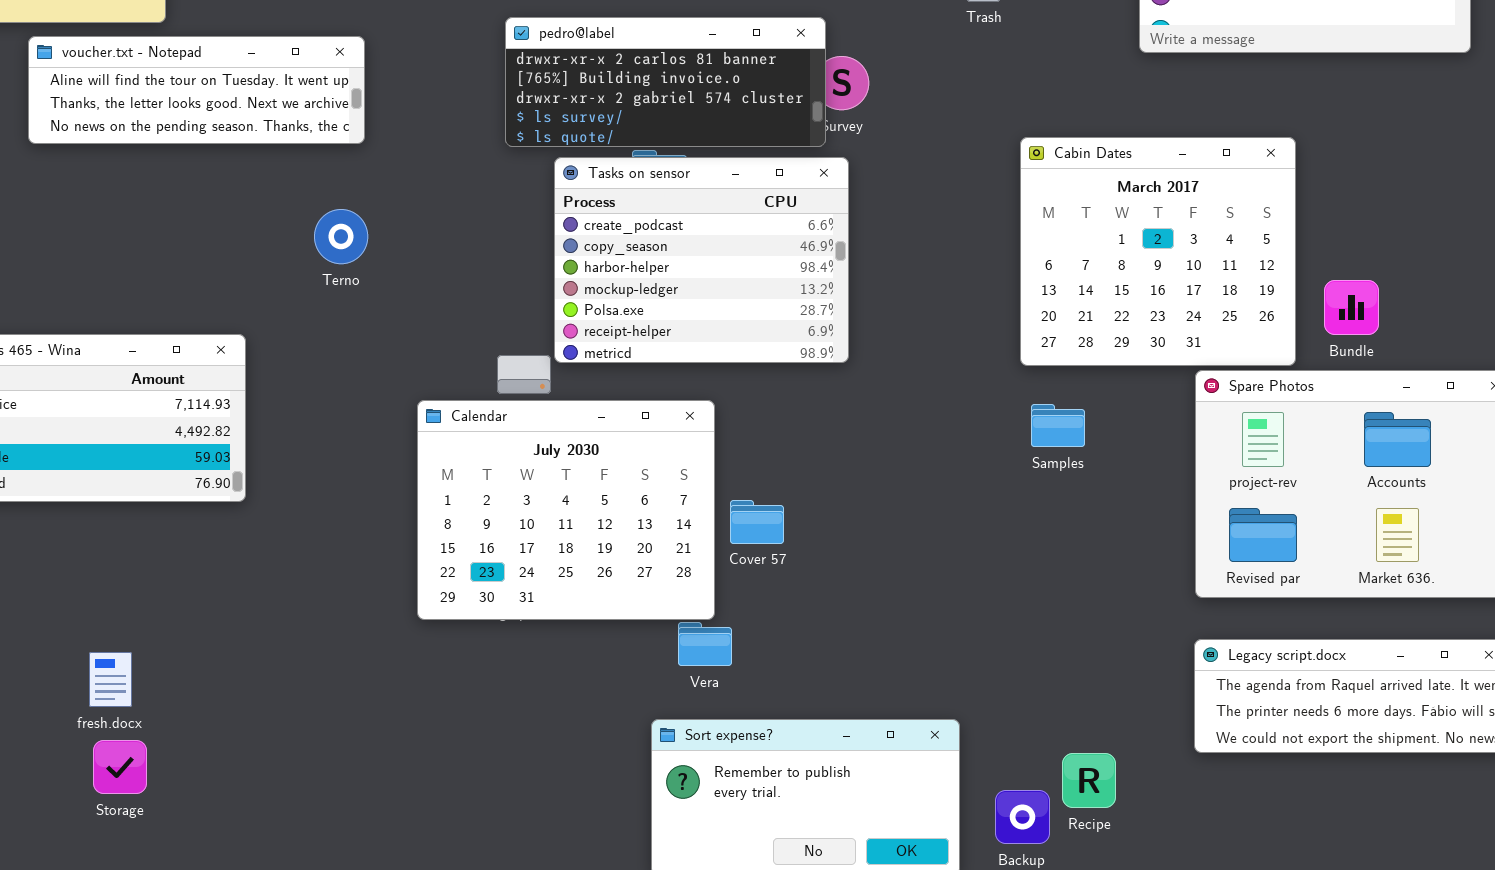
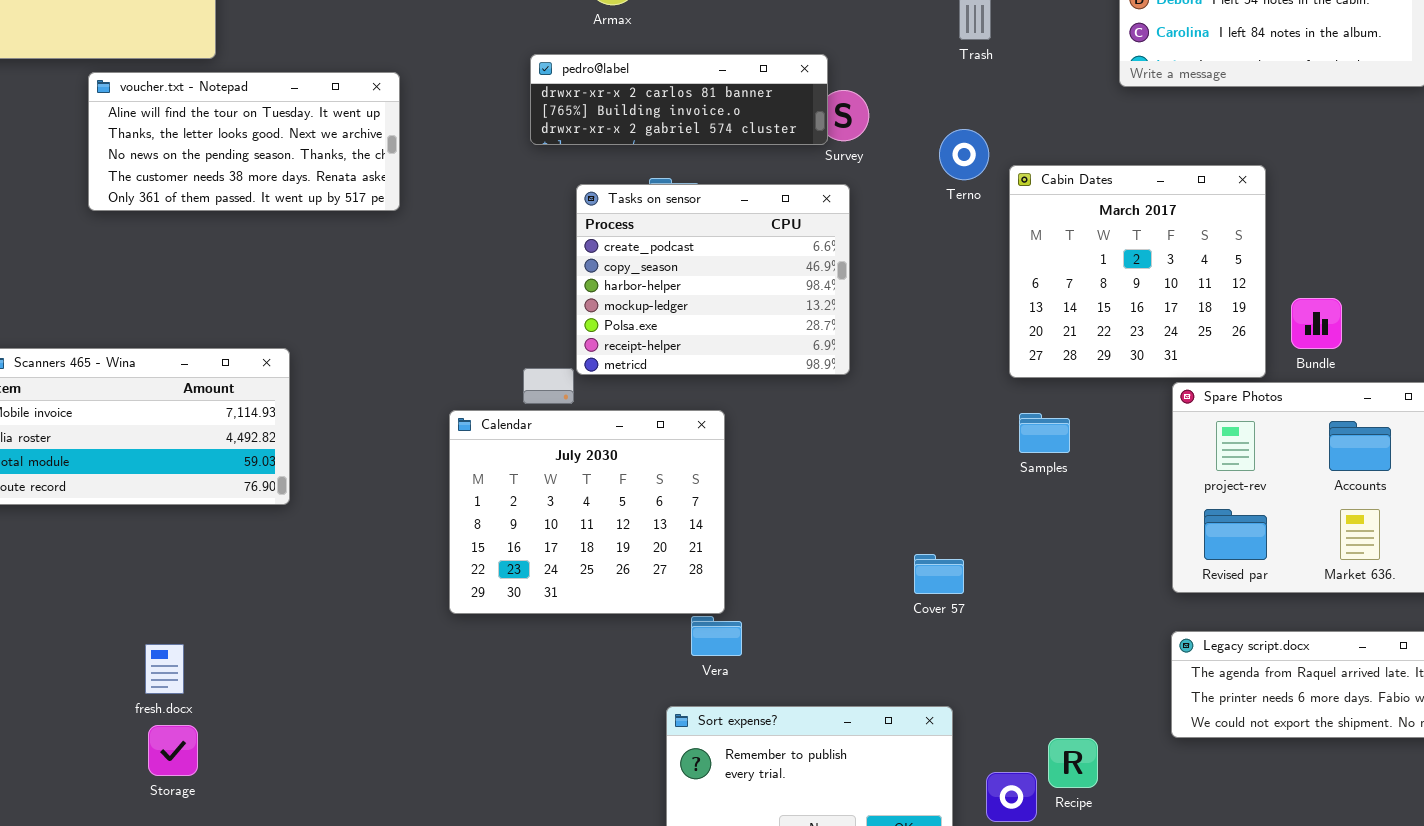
pedro@label: [505,17,826,147] -> [530,54,828,145], resized
voucher.txt - Notepad: [28,36,365,144] -> [88,72,400,211], resized
Terno: [314,209,368,264] -> [939,129,989,180], moved
Cover 57: [730,500,784,544] -> [914,554,964,594], moved

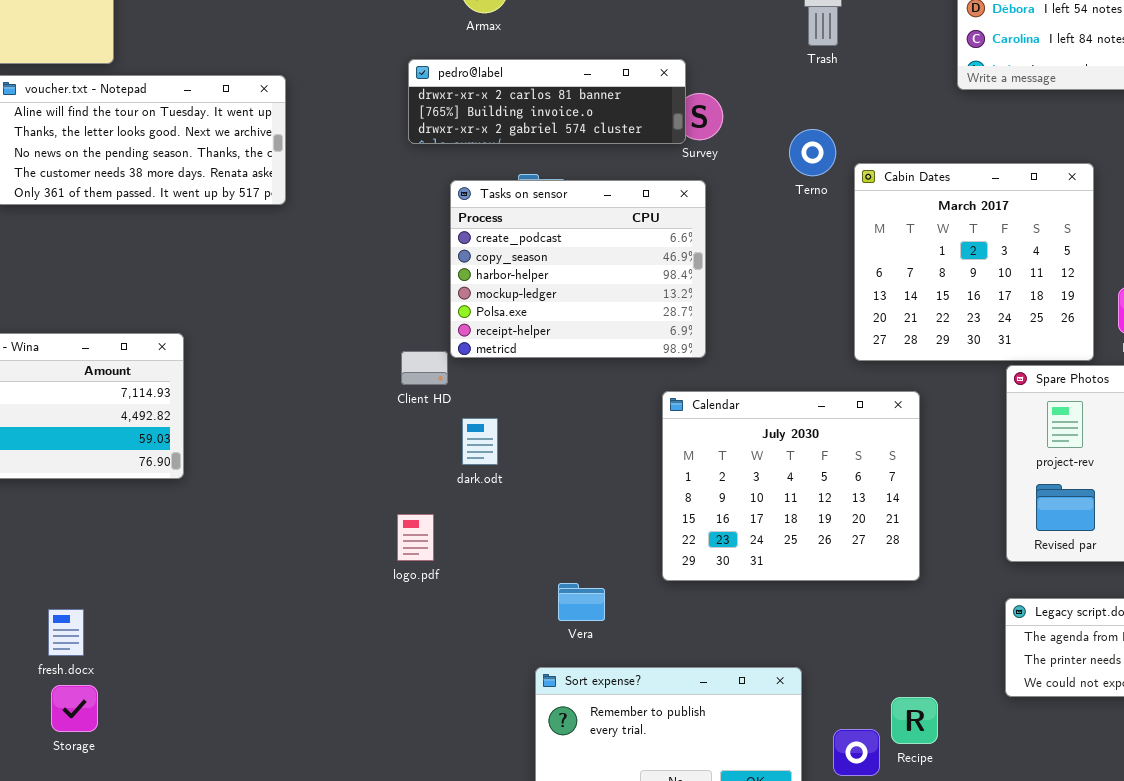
Calendar: [449,410,725,614] -> [662,391,920,581], moved

